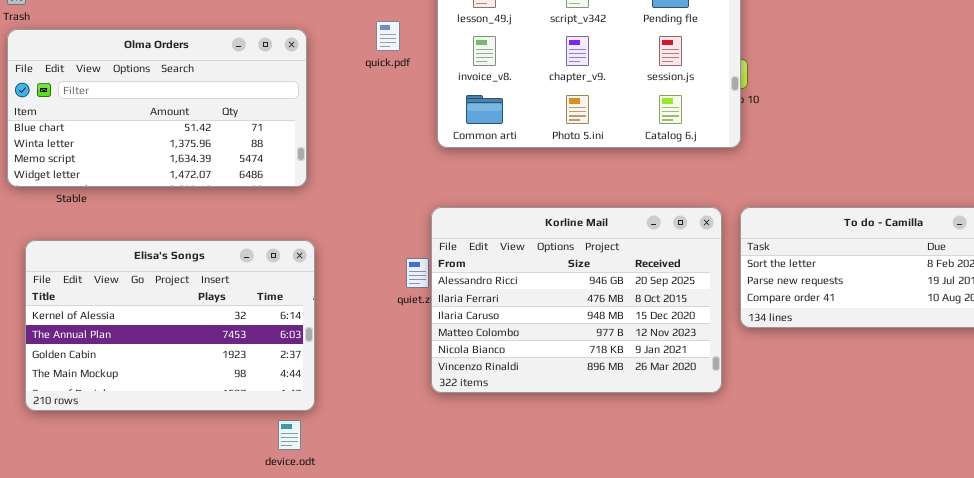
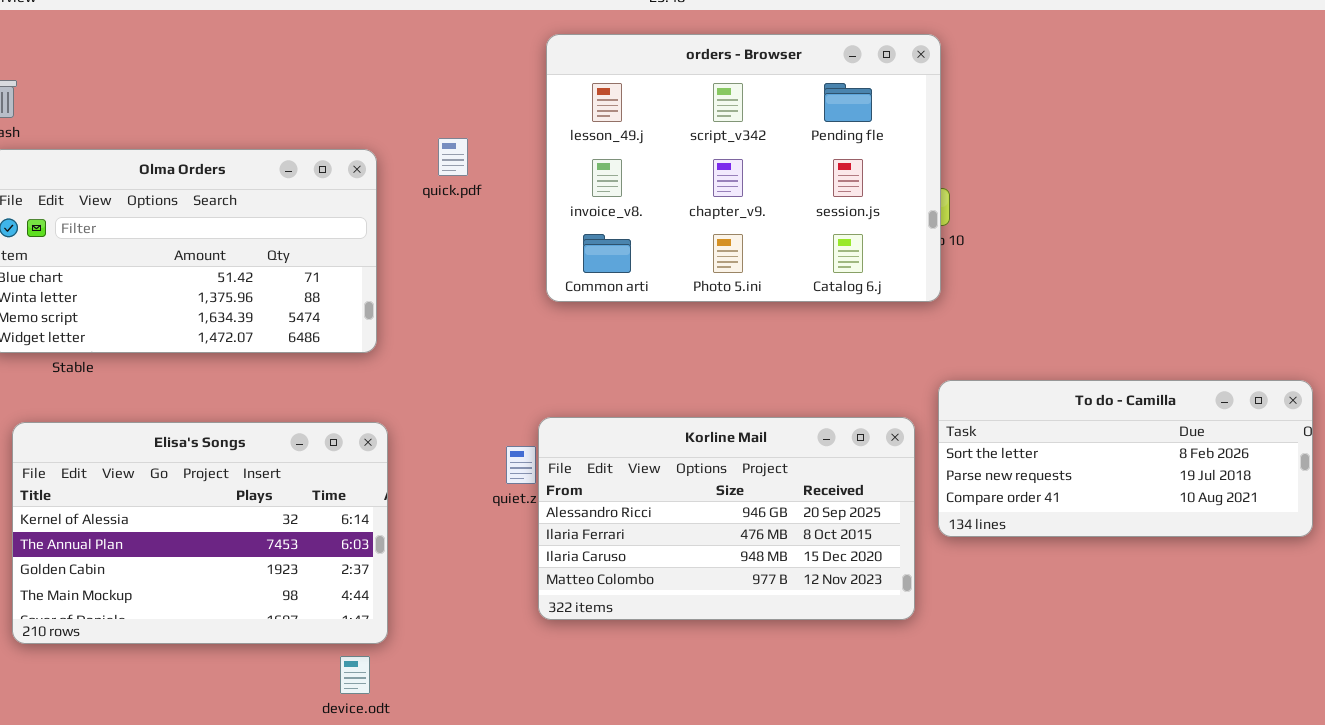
quick.pdf: [376,21,400,51] -> [438,138,468,176], moved
Korline Mail: [431,207,722,393] -> [538,417,915,620], resized

